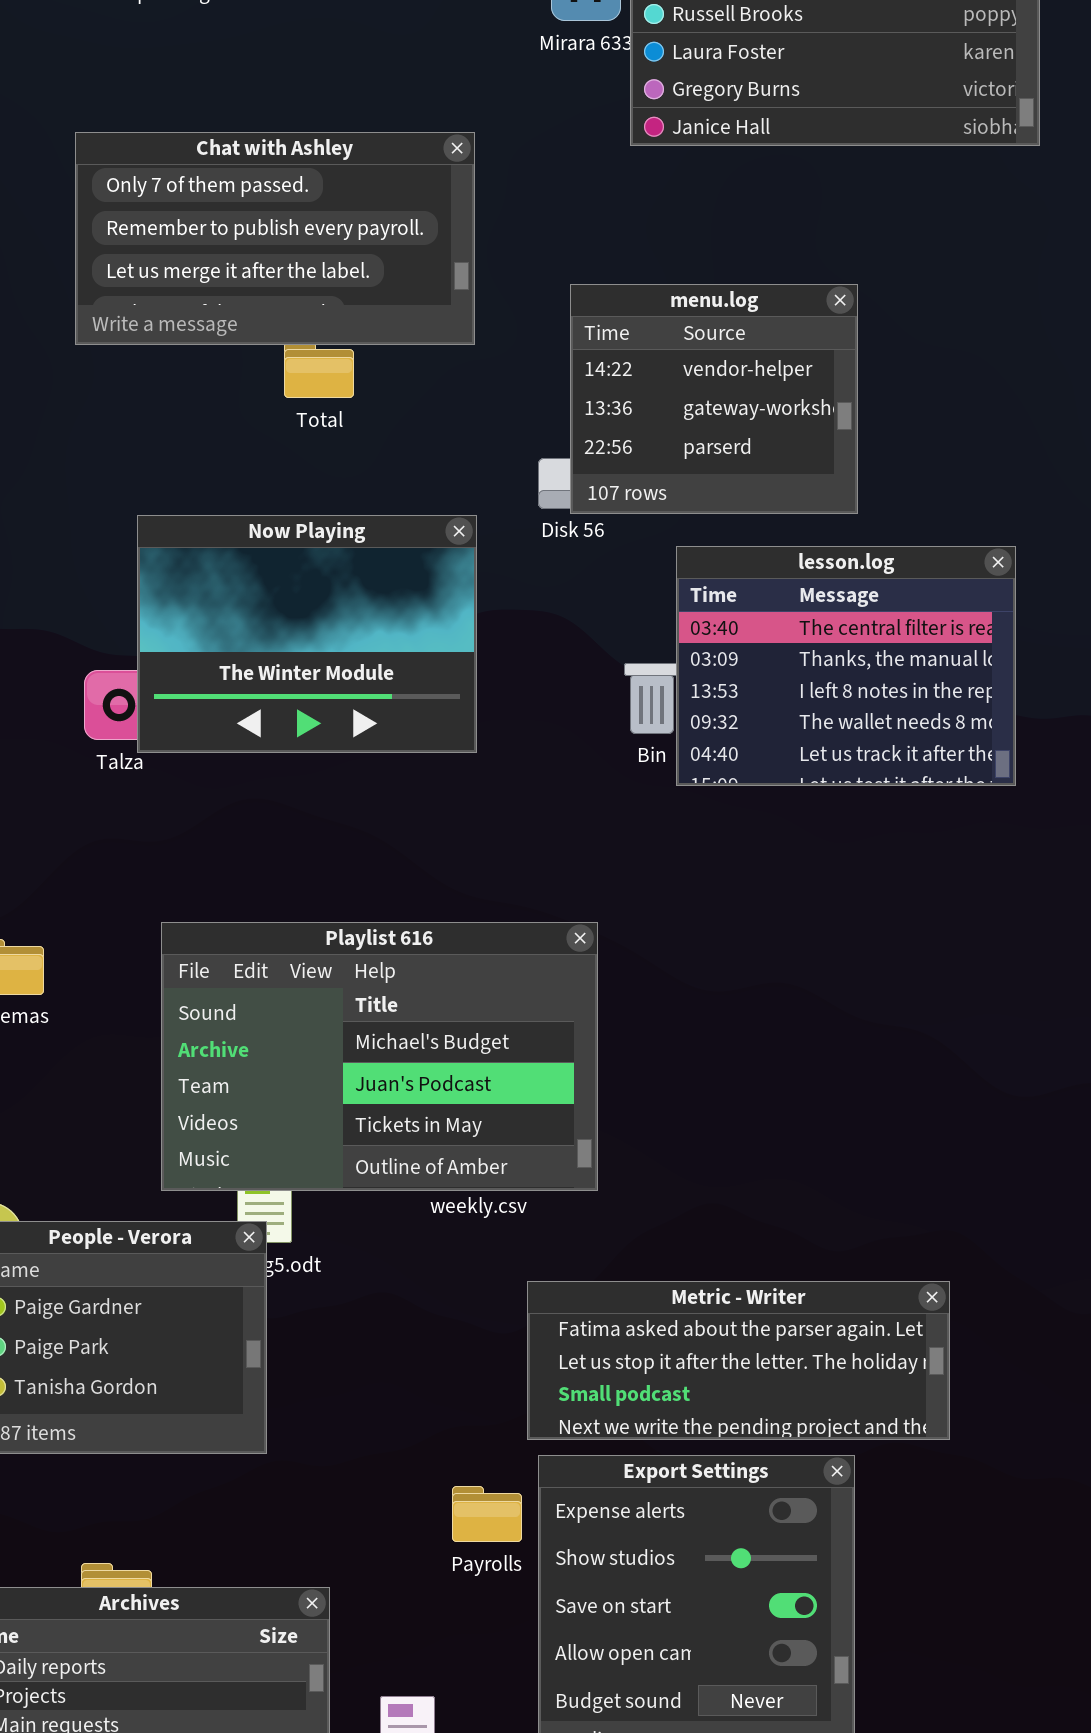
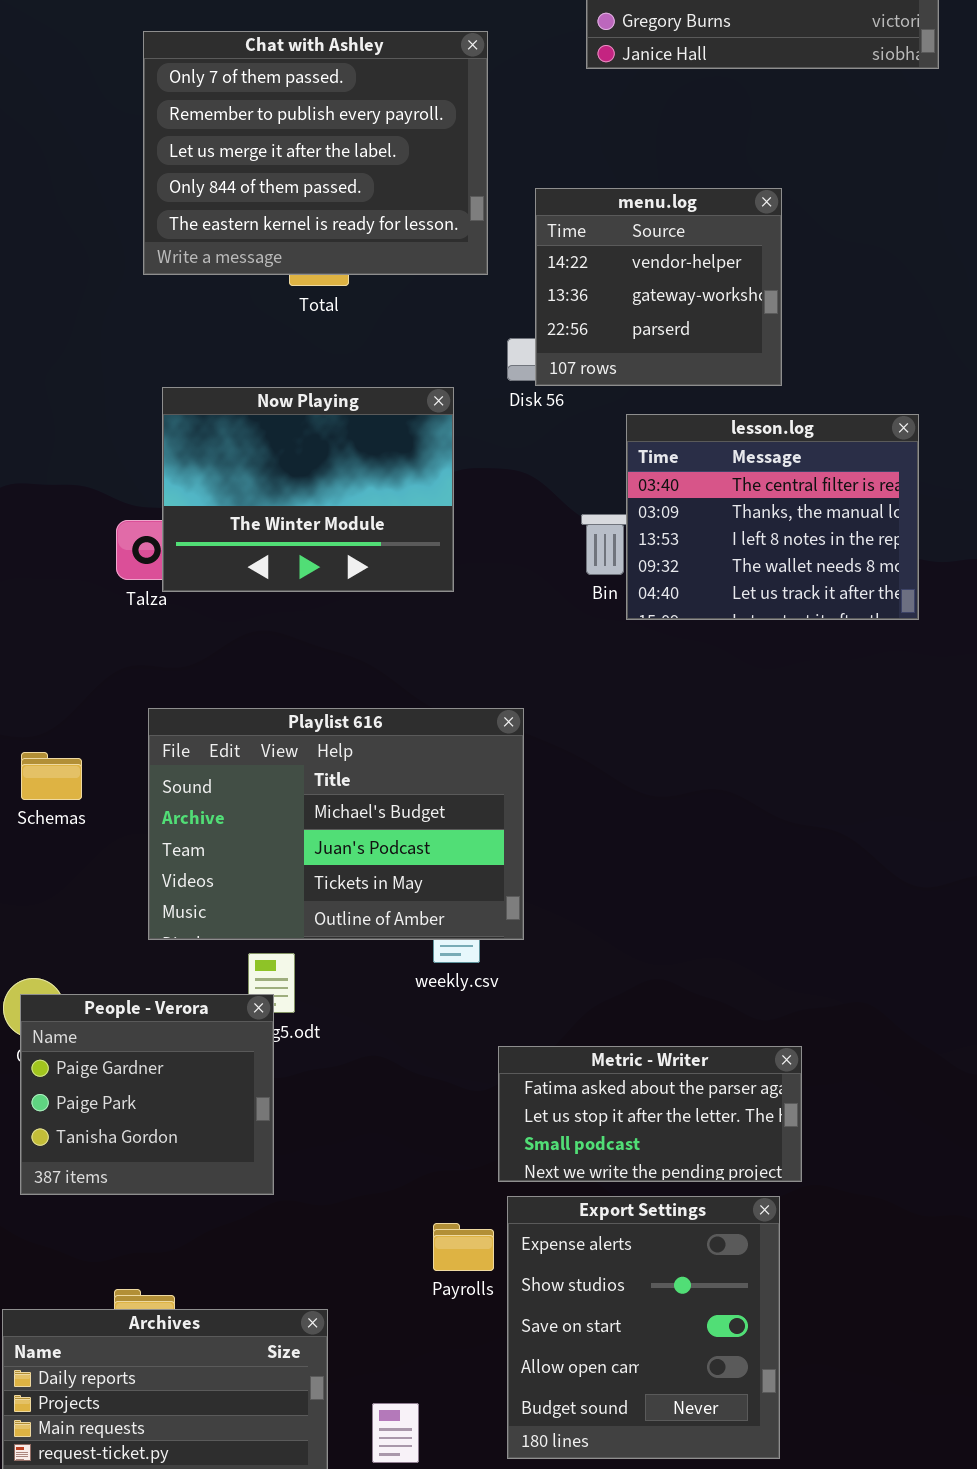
Chat with Ashley: [75,132,475,345] -> [143,31,488,275], moved, resized
Playlist 616: [161,922,598,1191] -> [148,708,524,940], moved
Metric - Writer: [527,1281,950,1440] -> [498,1046,802,1182], resized

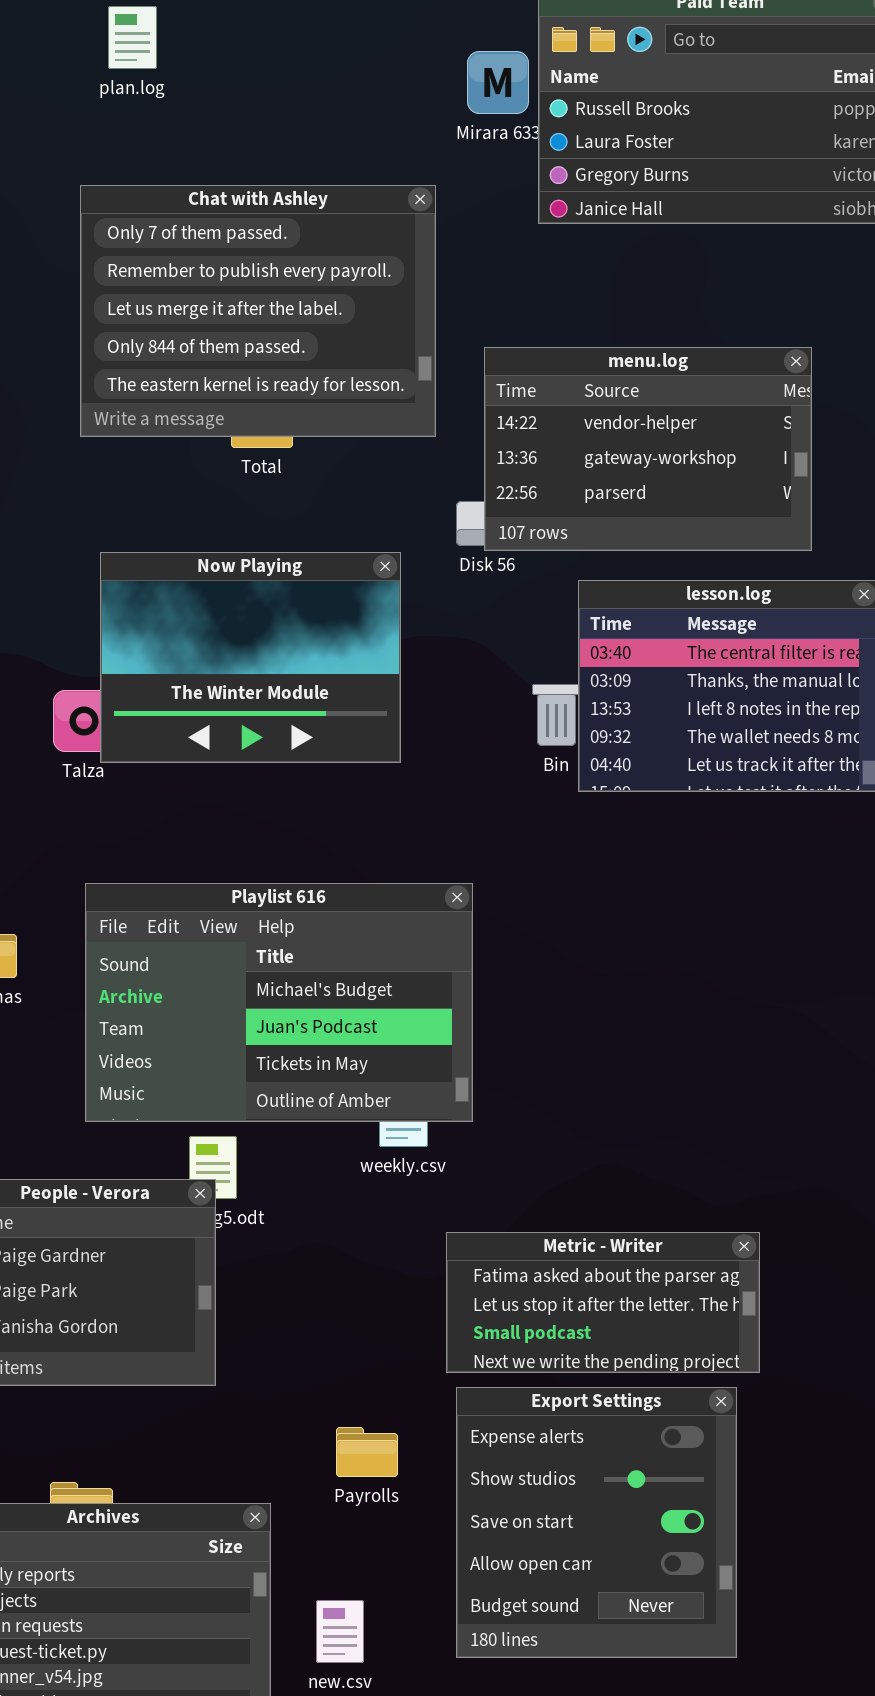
menu.log: [535,188,782,386] -> [484,347,812,551], resized
Payrolls: [433,1223,494,1271] -> [336,1427,398,1477], moved

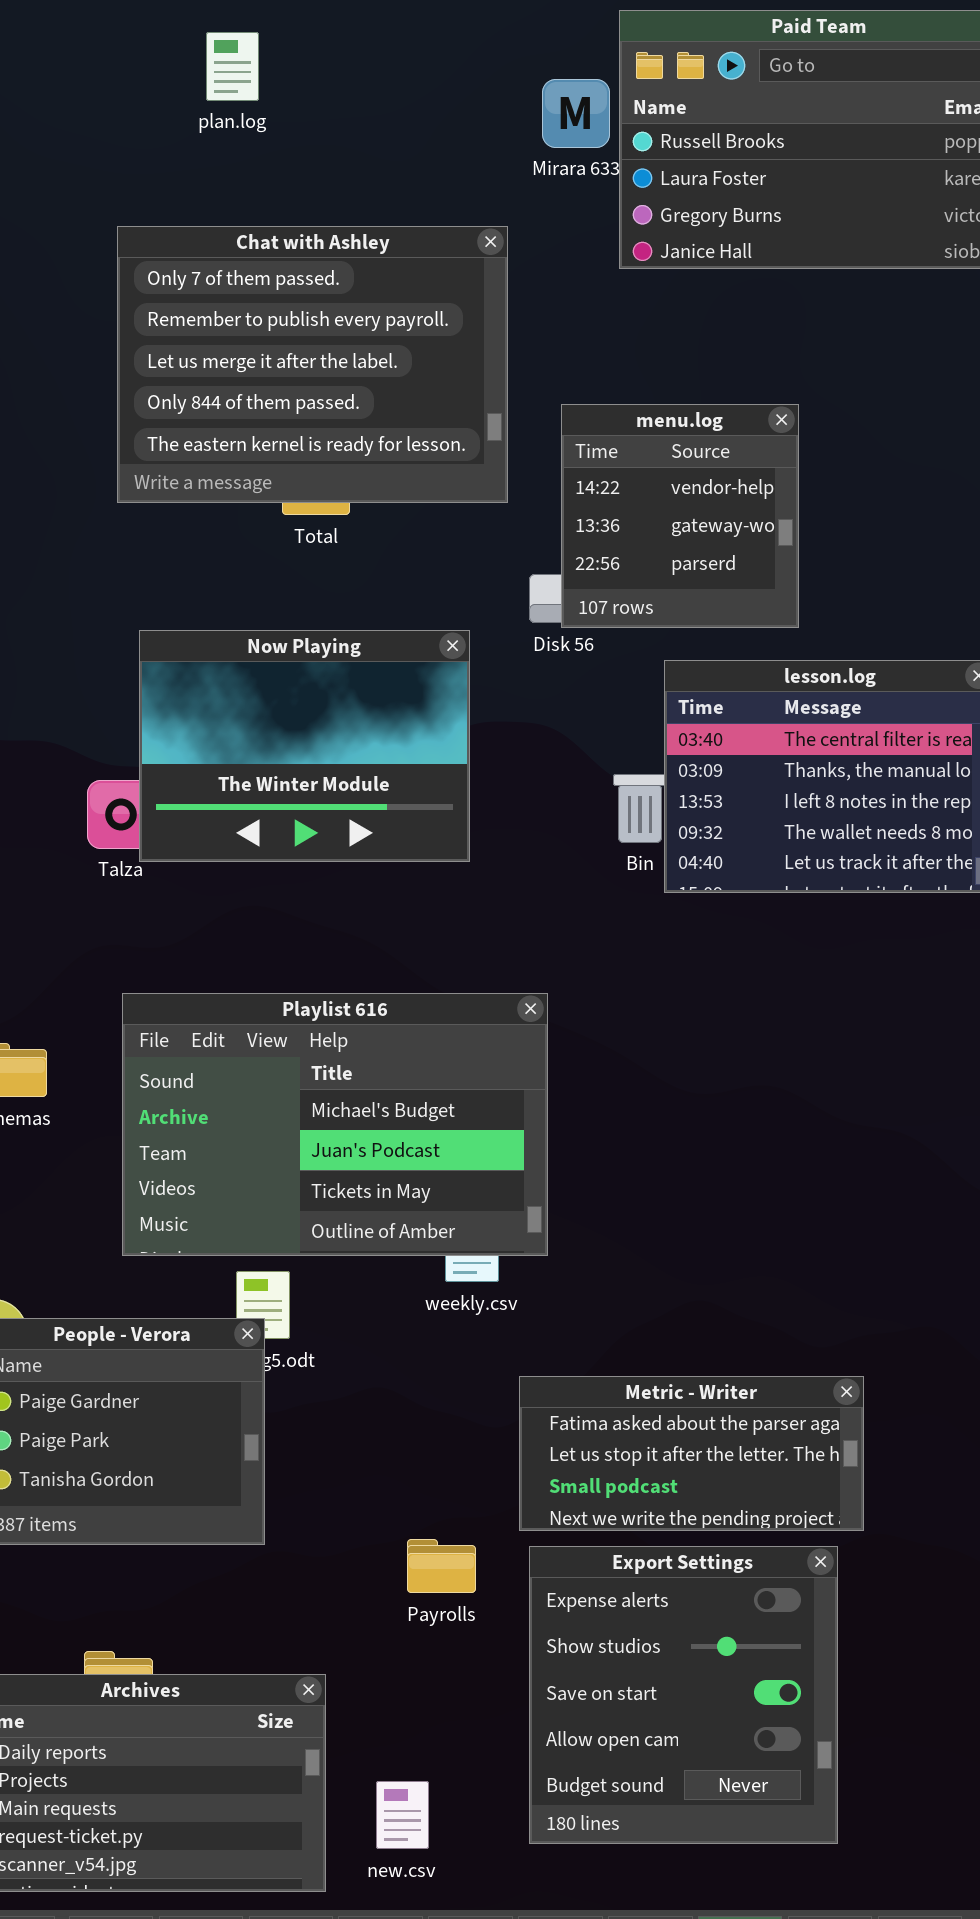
plan.log: [108,6,157,69] -> [206,32,259,101], moved
menu.log: [484,347,812,551] -> [561,404,799,628], resized
Payrolls: [336,1427,398,1477] -> [407,1539,476,1593], moved

